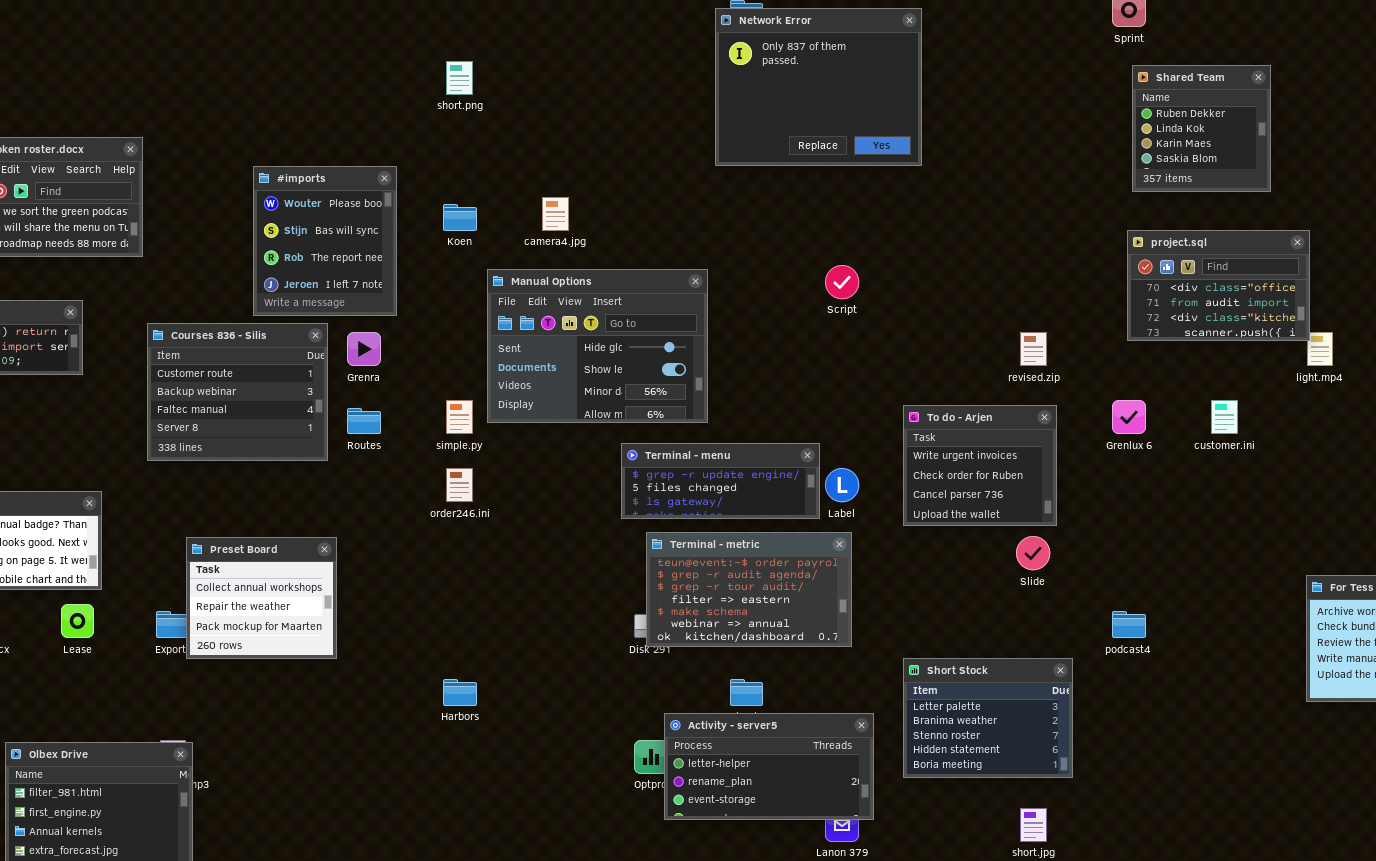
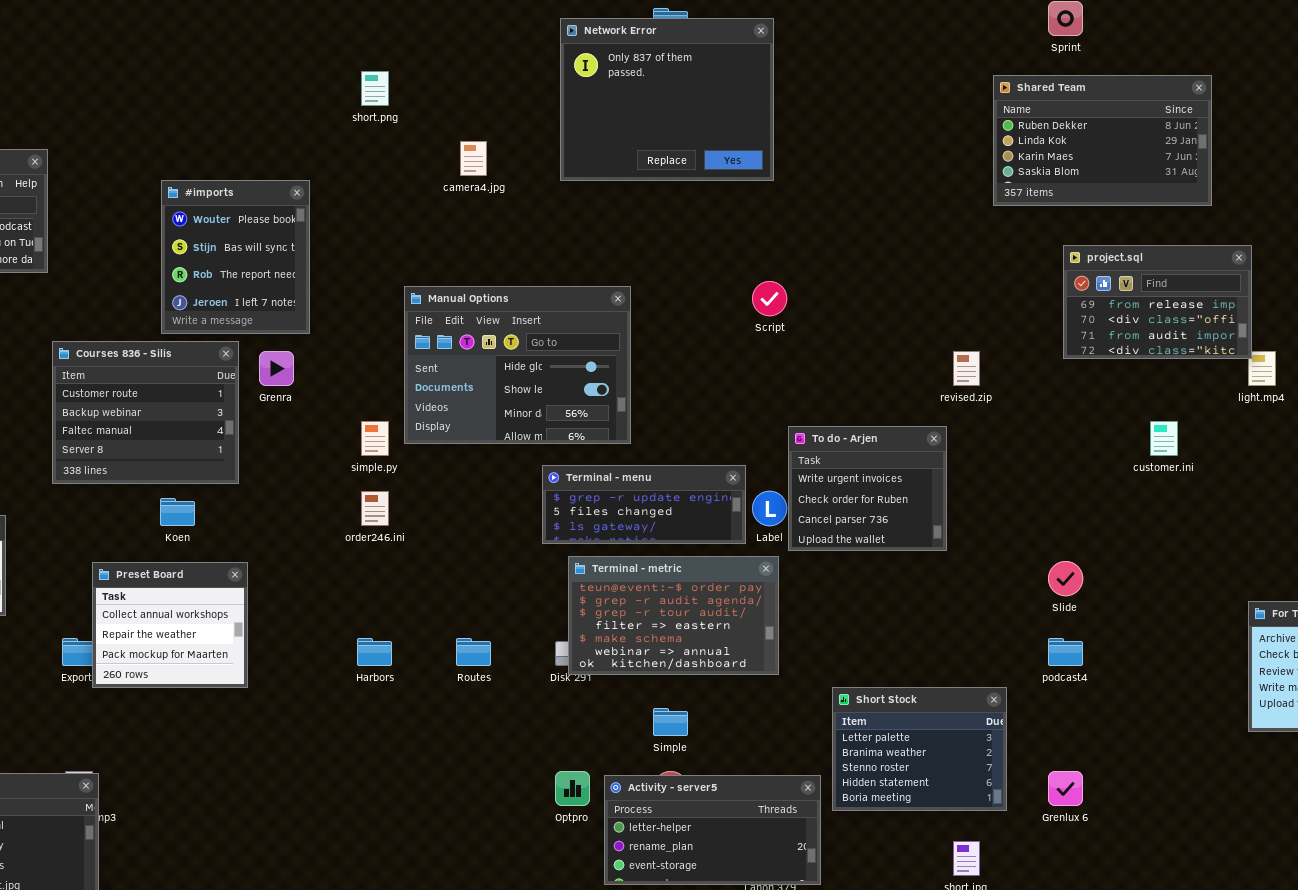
Network Error: [715,8,922,166] -> [560,18,774,181], moved
Shared Team: [1132,65,1271,192] -> [993,75,1212,206], resized
camera4.jpg: [542,197,569,231] -> [460,141,487,176], moved
Koen: [443,204,477,231] -> [160,498,195,526], moved
project.sql: [1127,230,1310,341] -> [1063,245,1252,359], scrolled up 1 row
Grenlux 6: [1112,400,1146,434] -> [1048,771,1083,806], moved
To do - Arjen: [903,405,1057,526] -> [788,426,947,551], moved
Routes: [347,408,381,434] -> [456,638,491,666], moved
Slide: [1016,536,1050,570] -> [1048,561,1083,596], moved
Harbors: [443,679,477,706] -> [357,638,392,666], moved
Activity - server5: [664,713,874,820] -> [604,775,821,885], moved

